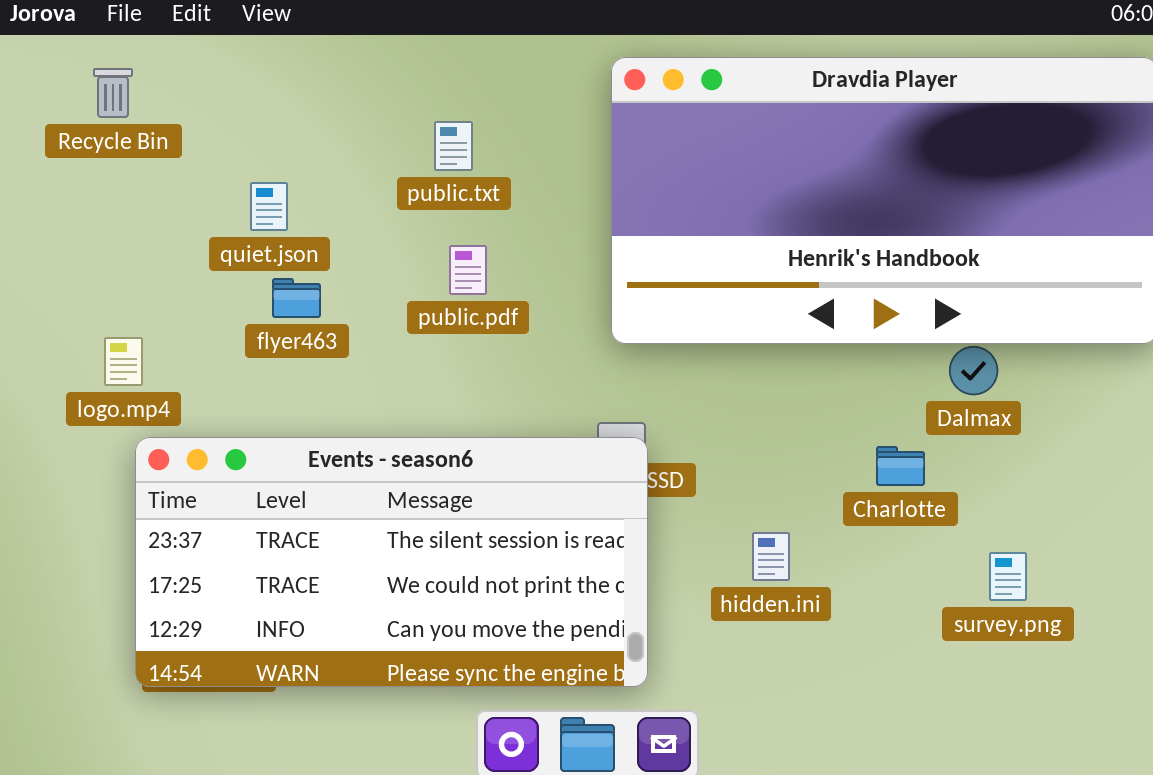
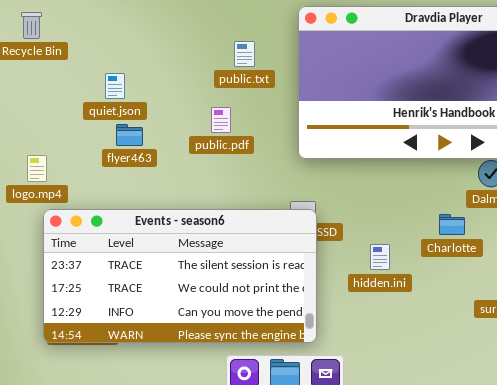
public.txt: [434,121,473,171] -> [234,41,255,67], moved
hidden.ini: [752,532,790,581] -> [370,244,390,270], moved

